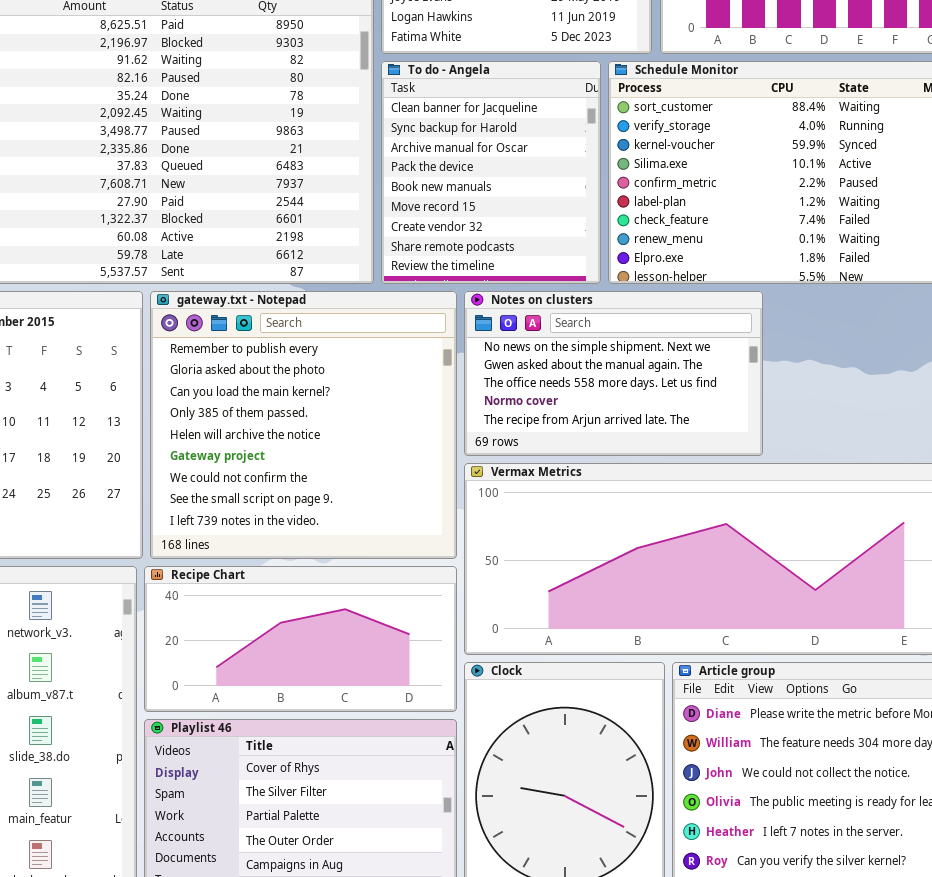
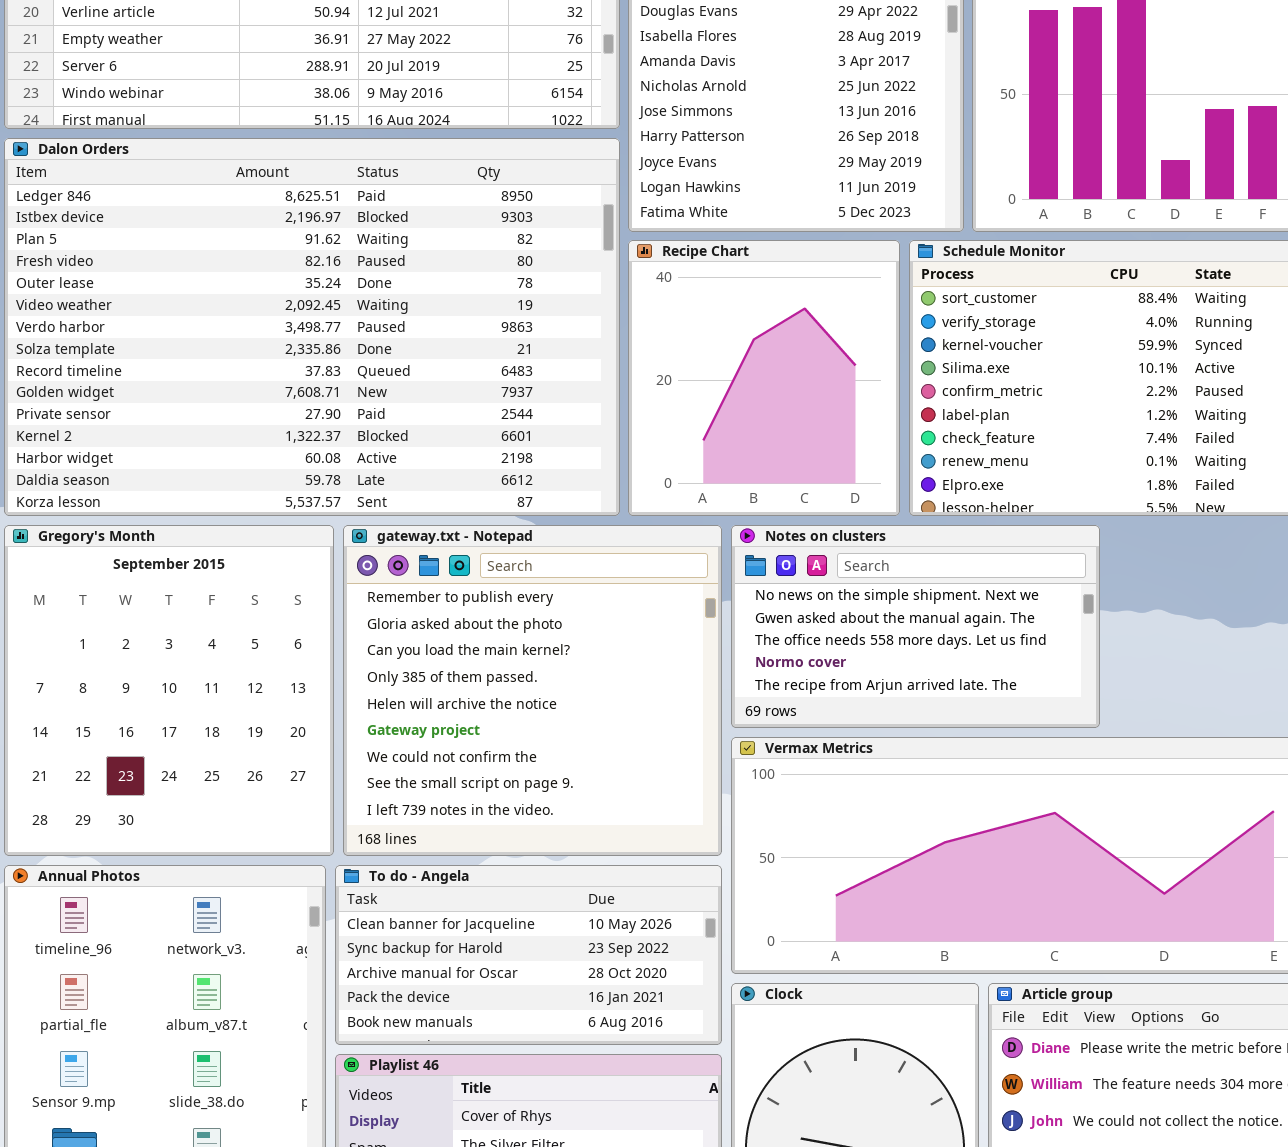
To do - Angela: [381,61,601,284] -> [335,865,722,1045], moved, resized
Recipe Chart: [144,566,457,712] -> [628,240,900,516], moved, resized

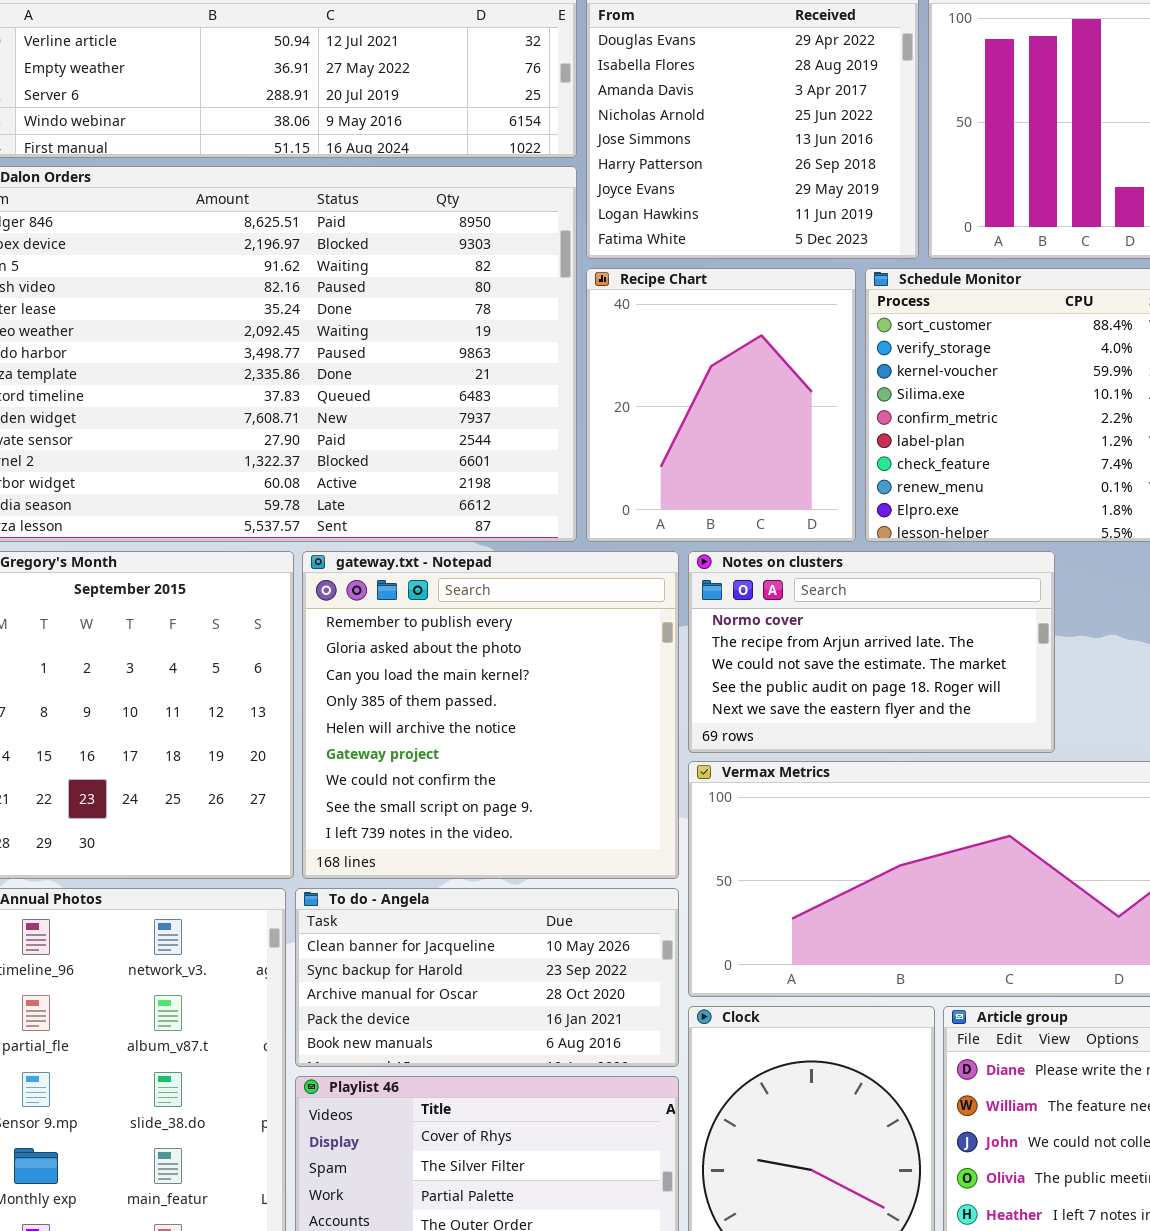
Notes on clusters: [731,525,1100,728] -> [688,551,1055,753], scrolled down 3 rows

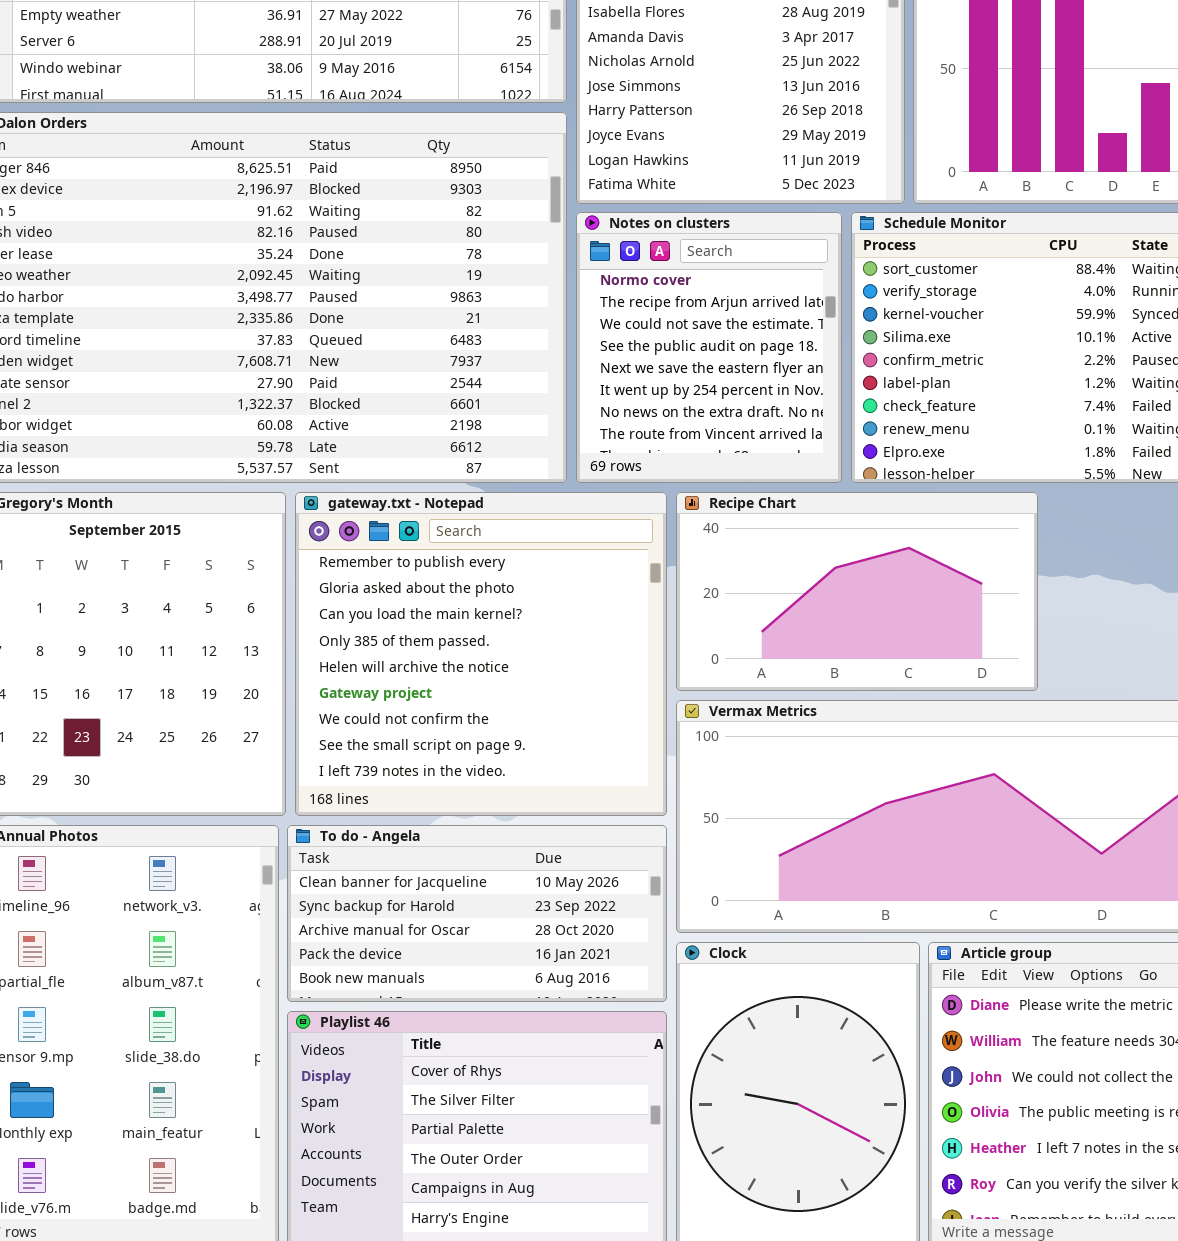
Recipe Chart: [586,268,856,542] -> [676,492,1038,691], moved, resized
Notes on clusters: [688,551,1055,753] -> [576,212,842,483], moved, resized

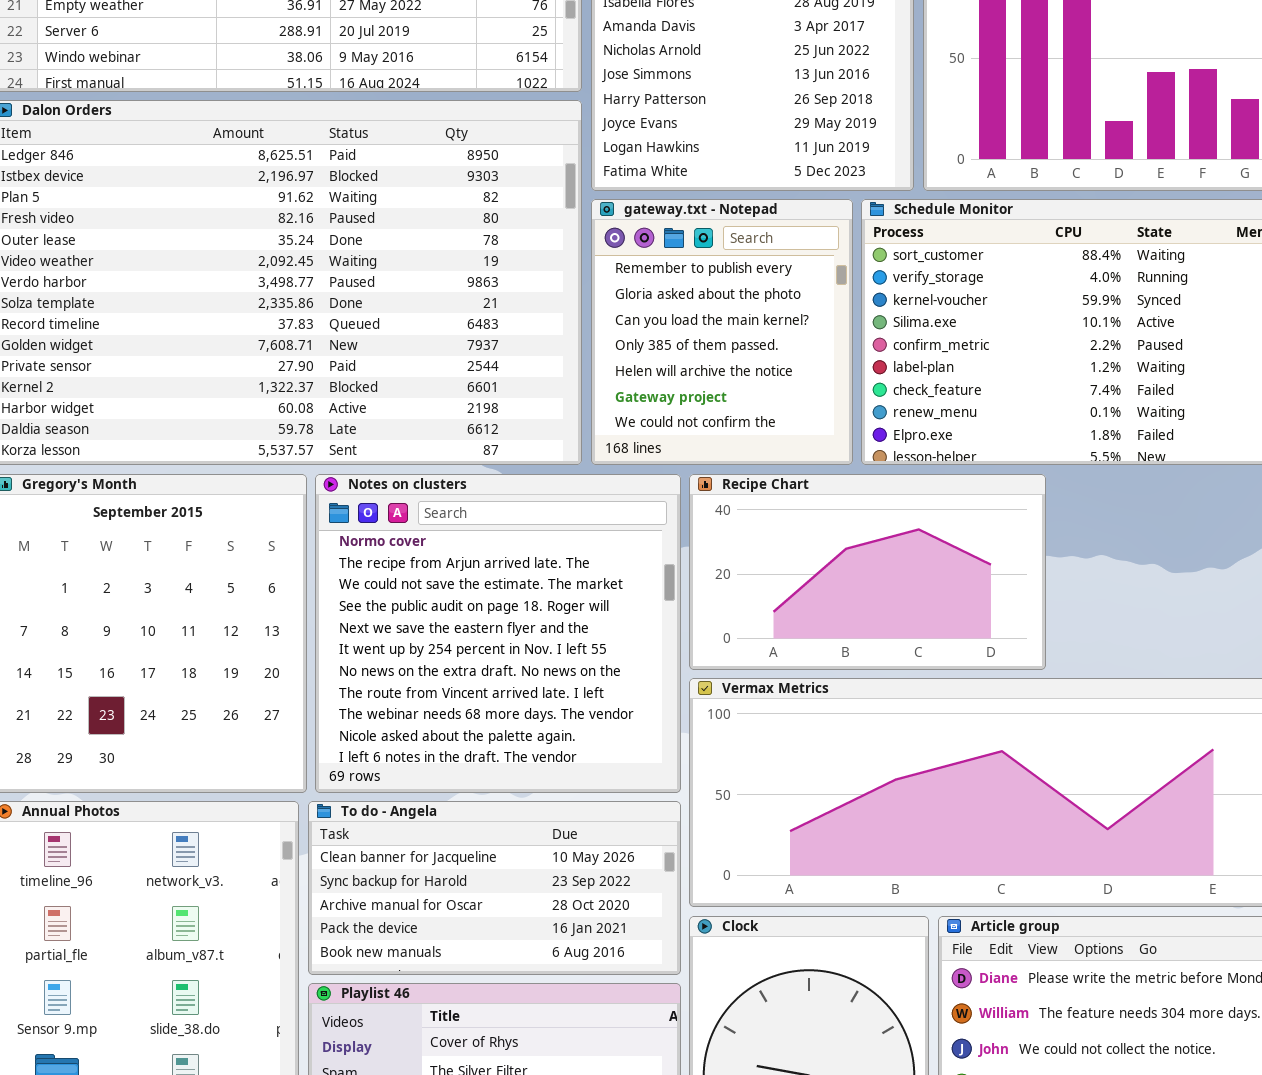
Notes on clusters: [576,212,842,483] -> [315,474,681,793], moved, resized
gateway.txt - Notepad: [295,492,667,816] -> [591,199,853,465], moved, resized

